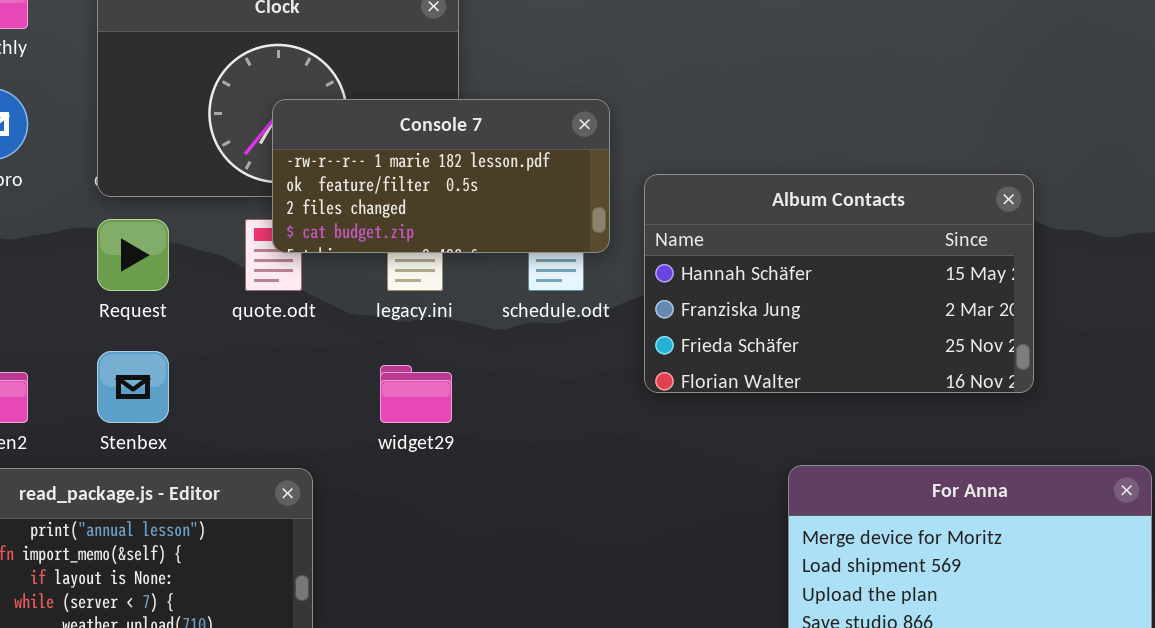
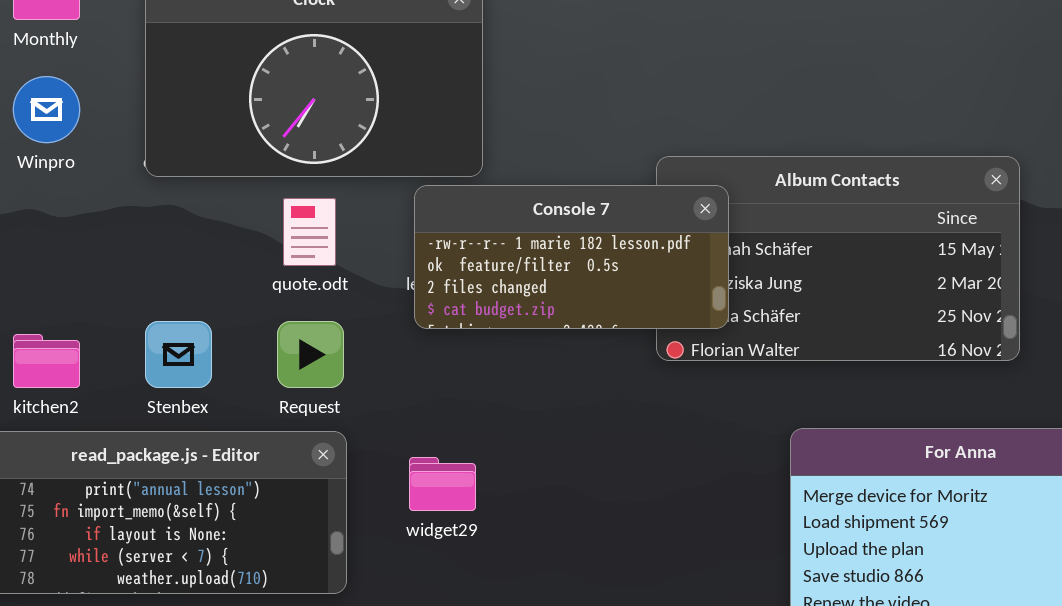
Console 7: [272,99,610,253] -> [414,185,729,329], moved
Request: [97,219,169,291] -> [277,321,344,388], moved
widget29: [380,365,452,423] -> [409,457,476,511], moved

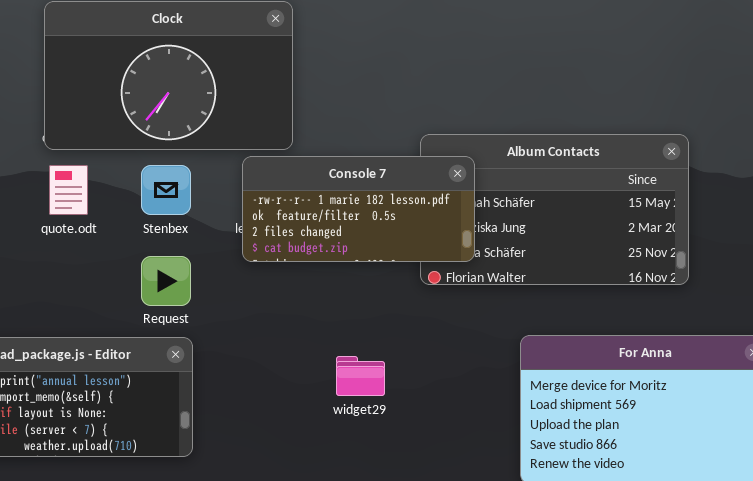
quote.odt: [283,198,336,266] -> [49,165,88,215], moved
Stenbex: [145,321,212,388] -> [141,165,191,215], moved
widget29: [409,457,476,511] -> [336,356,385,396], moved

